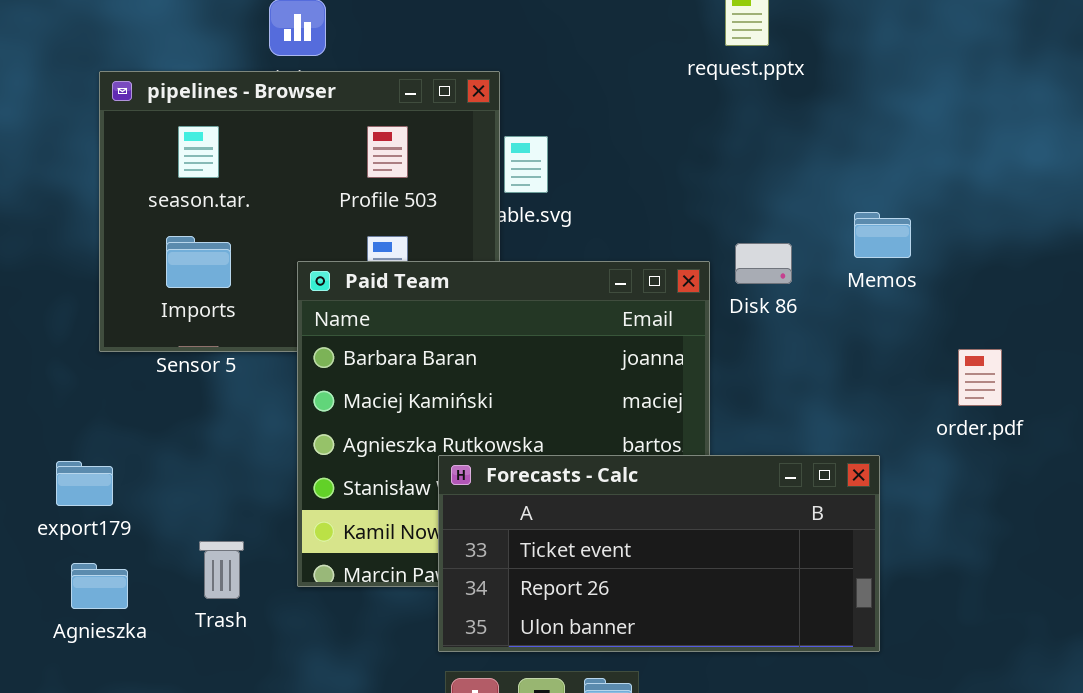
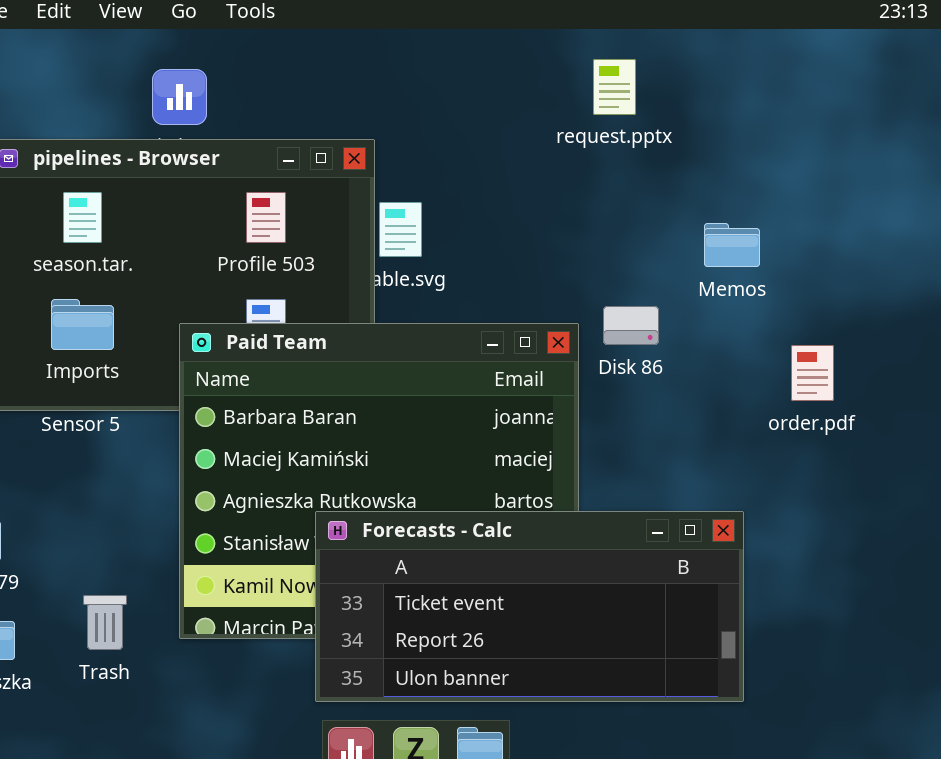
Memos: [854,212,911,258] -> [704,223,760,267], moved
order.pdf: [958,349,1002,406] -> [791,345,834,401], moved

